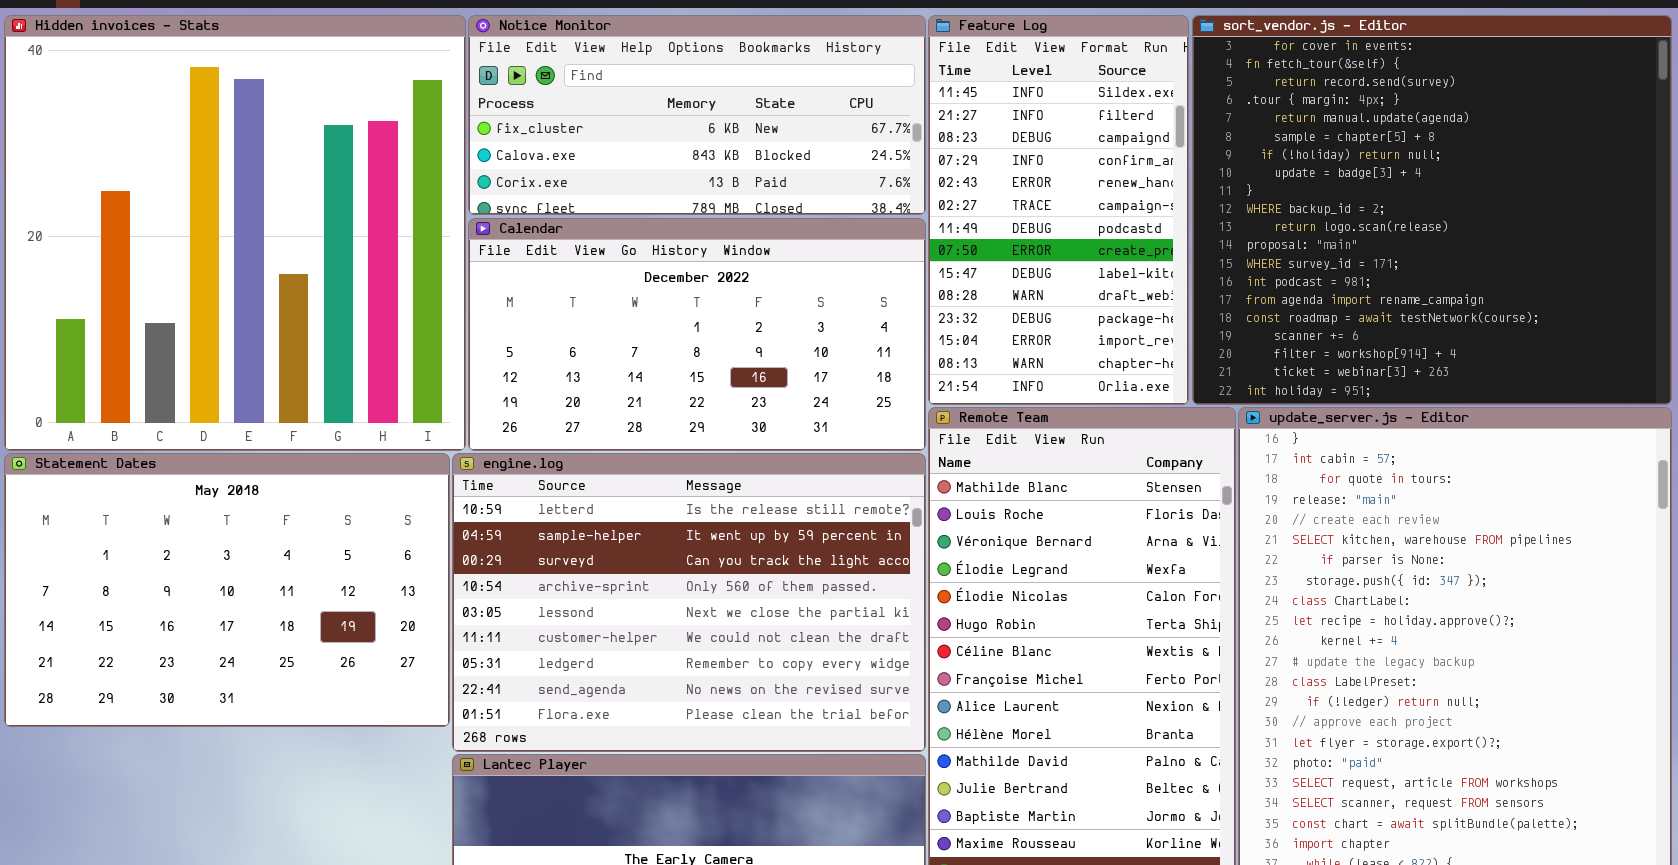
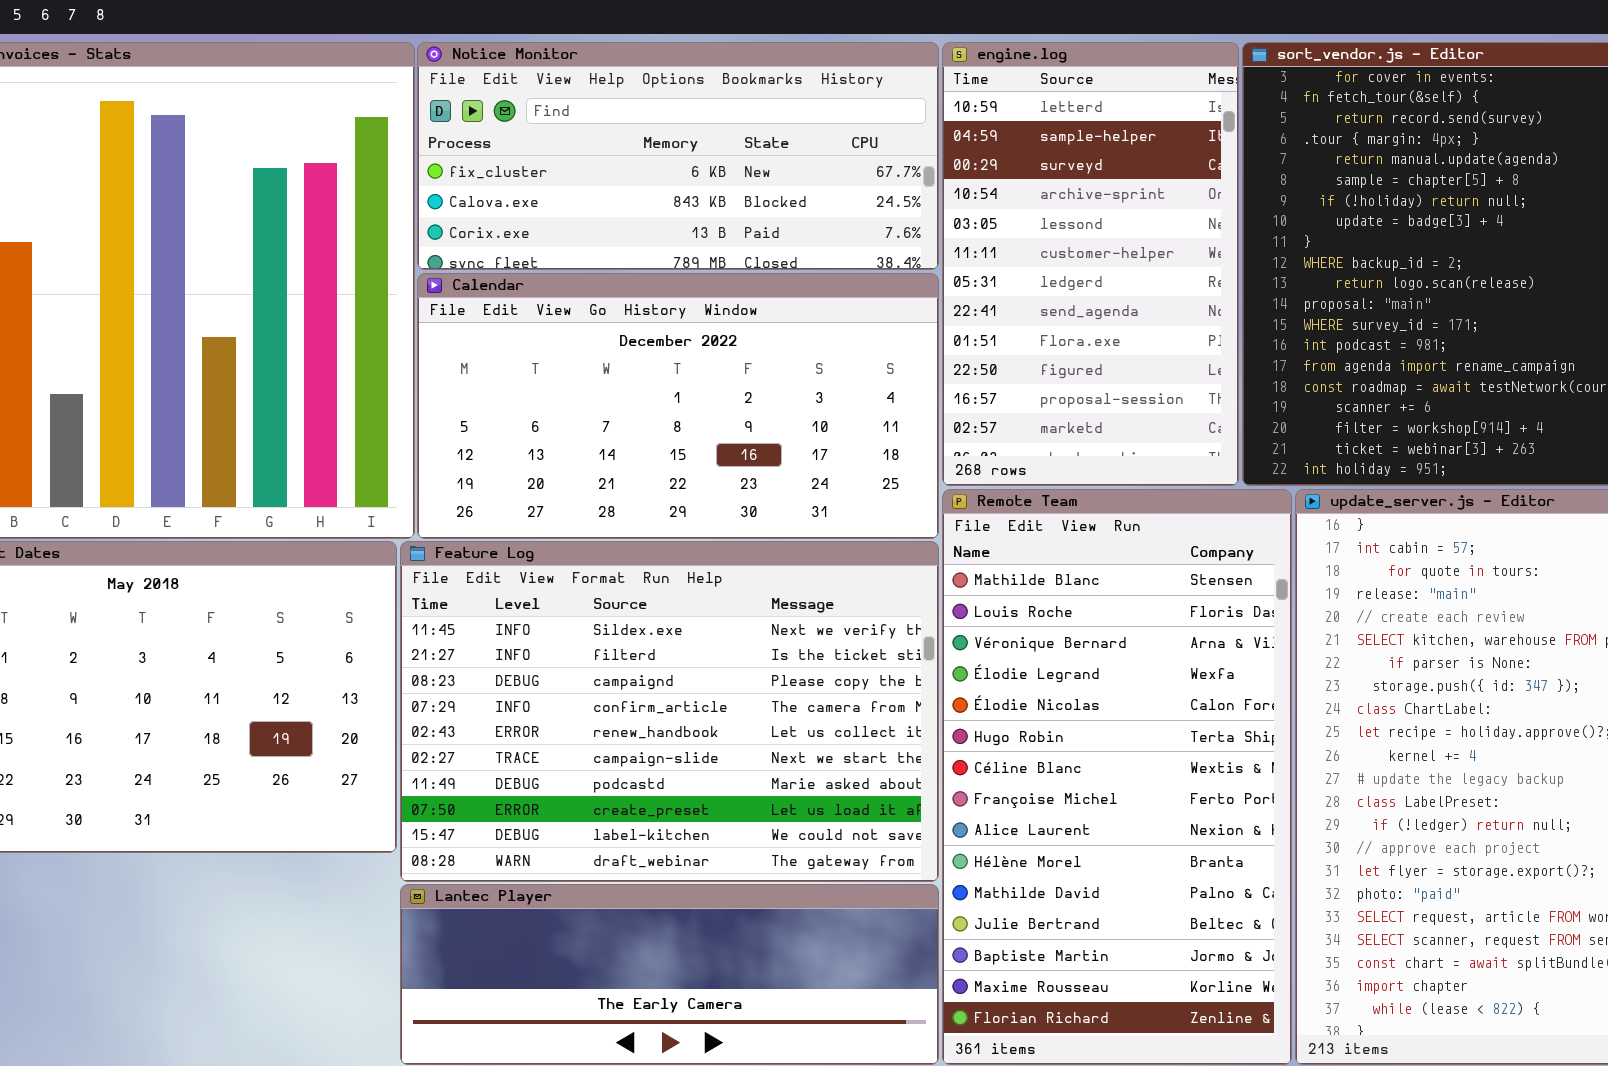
Feature Log: [928,15,1189,405] -> [400,541,939,882], moved, resized
engine.log: [452,453,926,752] -> [942,42,1239,486], moved, resized

